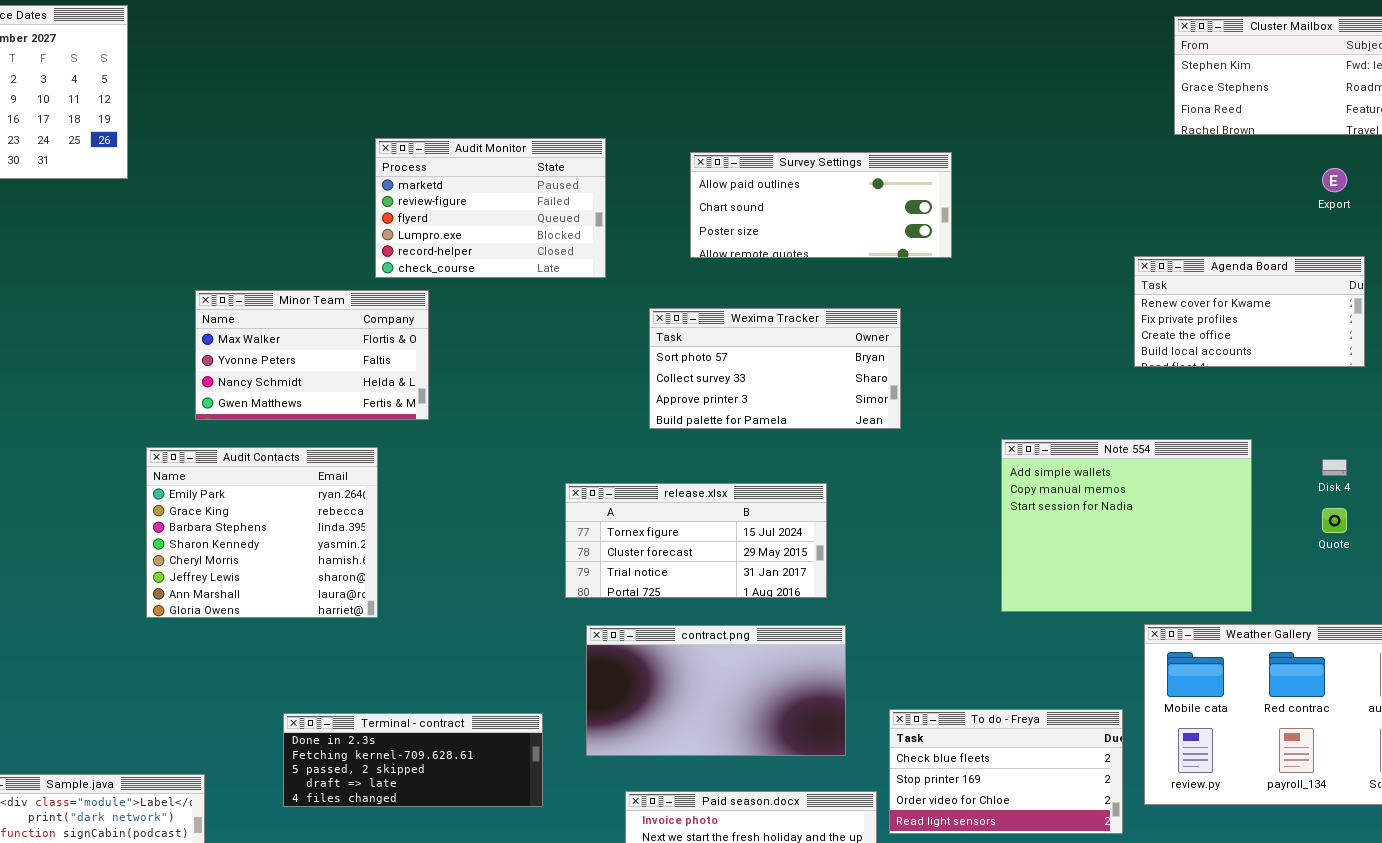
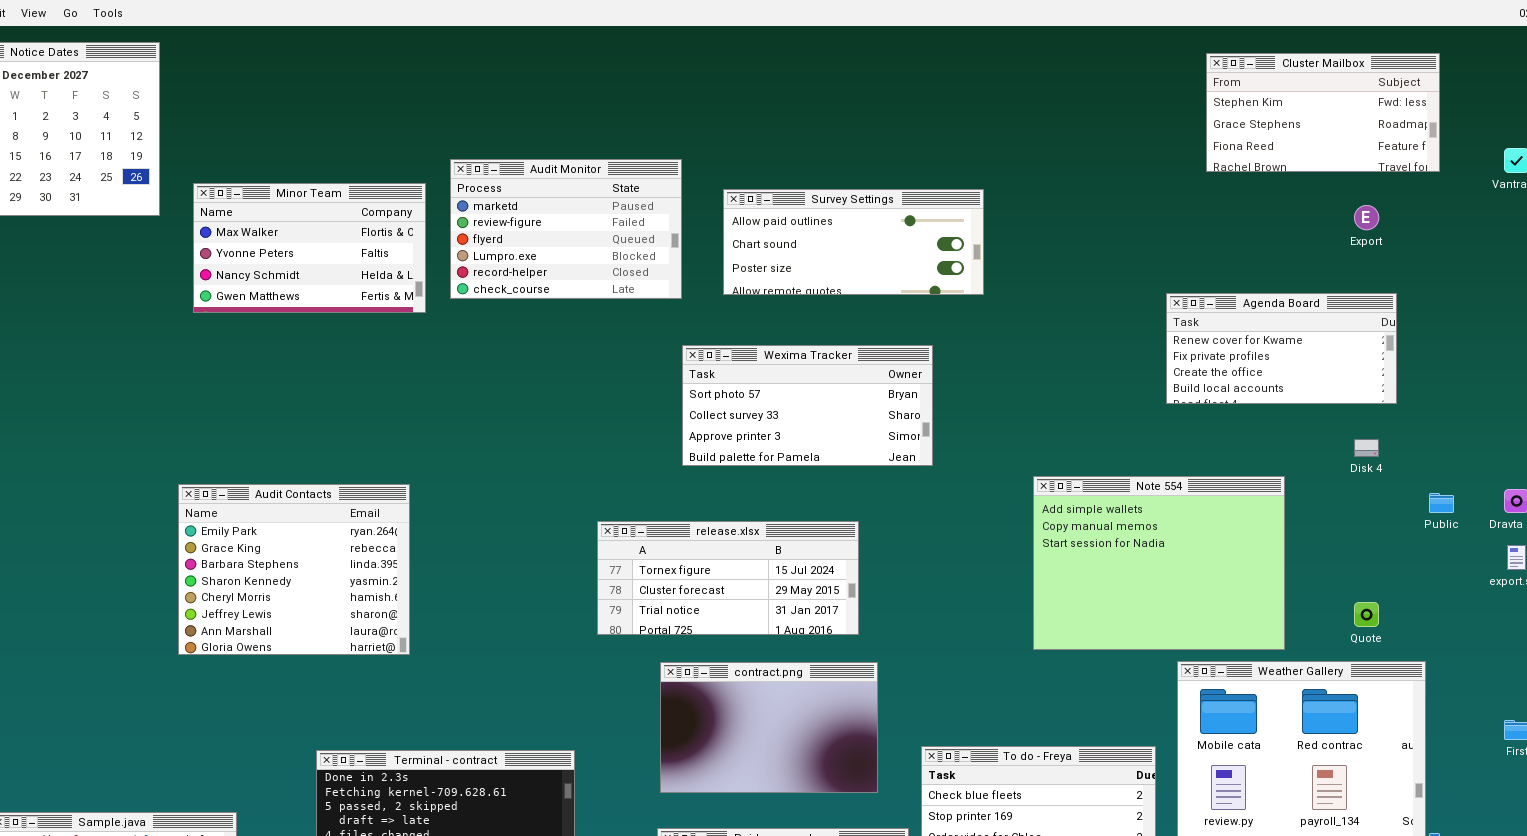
Audit Monitor: [375,138,606,278] -> [450,159,682,299], moved
Minor Team: [195,290,429,420] -> [193,183,426,313], moved
Disk 4: [1322,459,1347,476] -> [1354,439,1379,457], moved
Quote: [1322,508,1347,533] -> [1354,602,1379,627], moved
contract.png: [586,625,846,756] -> [660,662,878,793], resized

